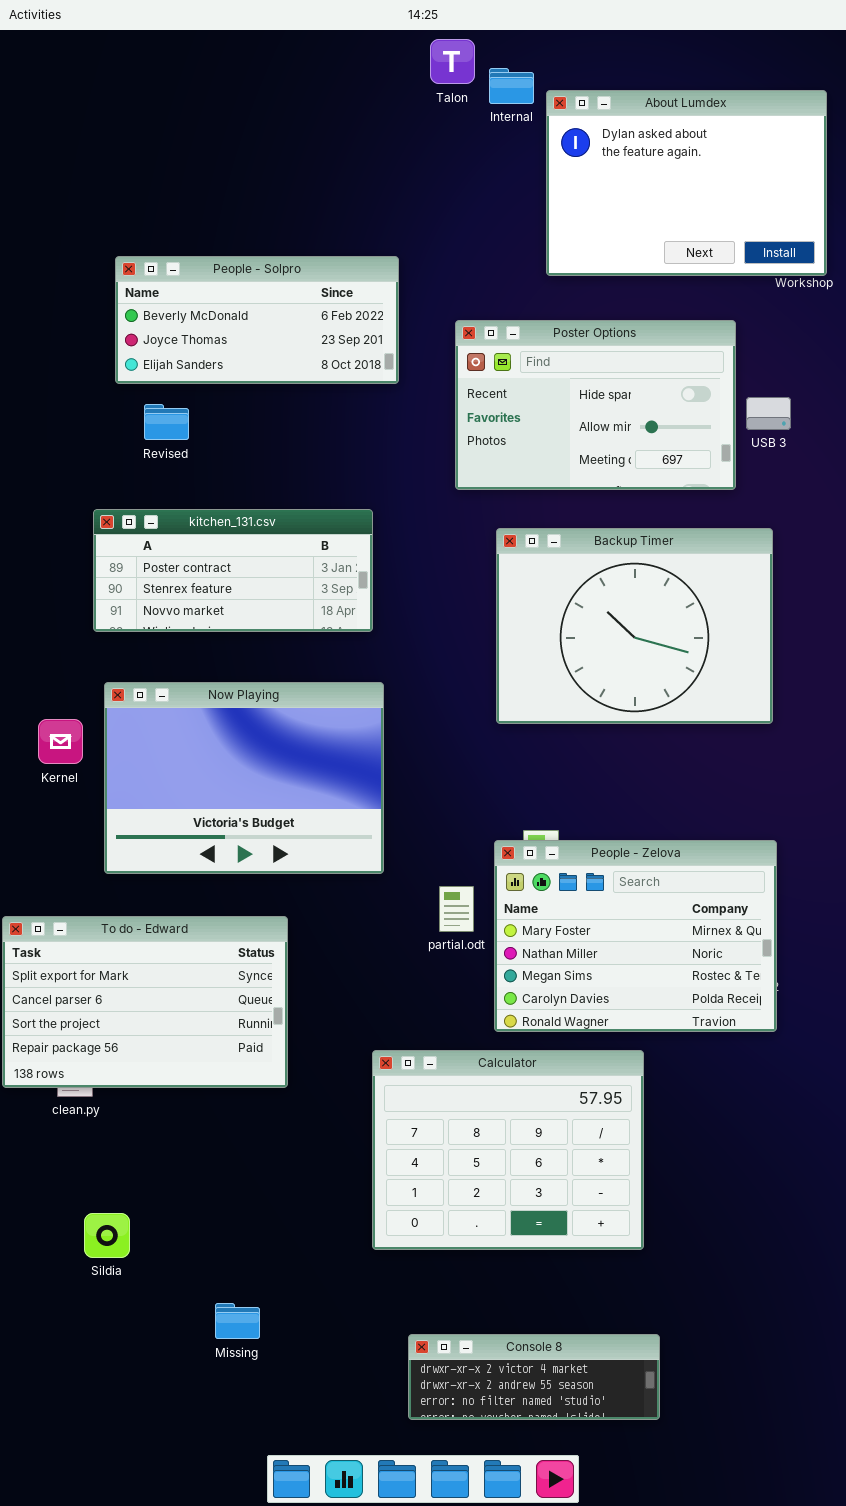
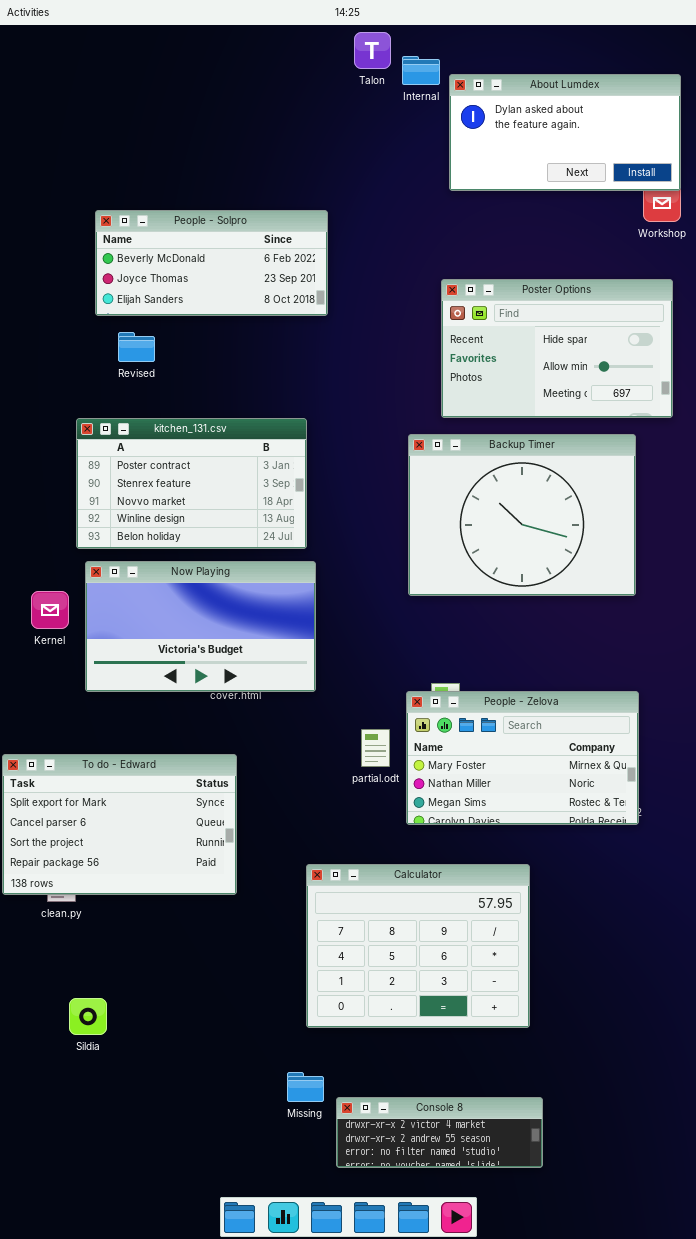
About Lumdex: [546,90,827,276] -> [449,74,681,191], resized
Poster Options: [455,320,736,490] -> [441,279,673,418], moved
kitchen_131.csv: [93,509,373,632] -> [76,418,307,549], resized
Now Playing: [104,682,384,874] -> [85,561,316,692], resized
People - Zelova: [494,840,777,1032] -> [406,691,639,825], resized
Missing: [215,1303,260,1339] -> [287,1072,324,1102], moved

